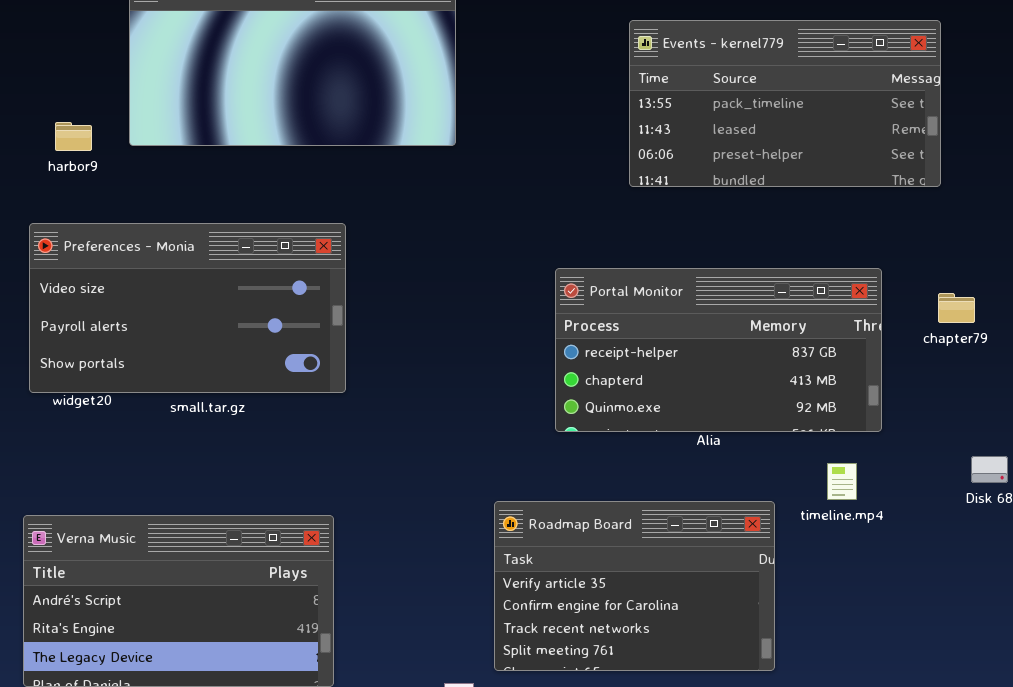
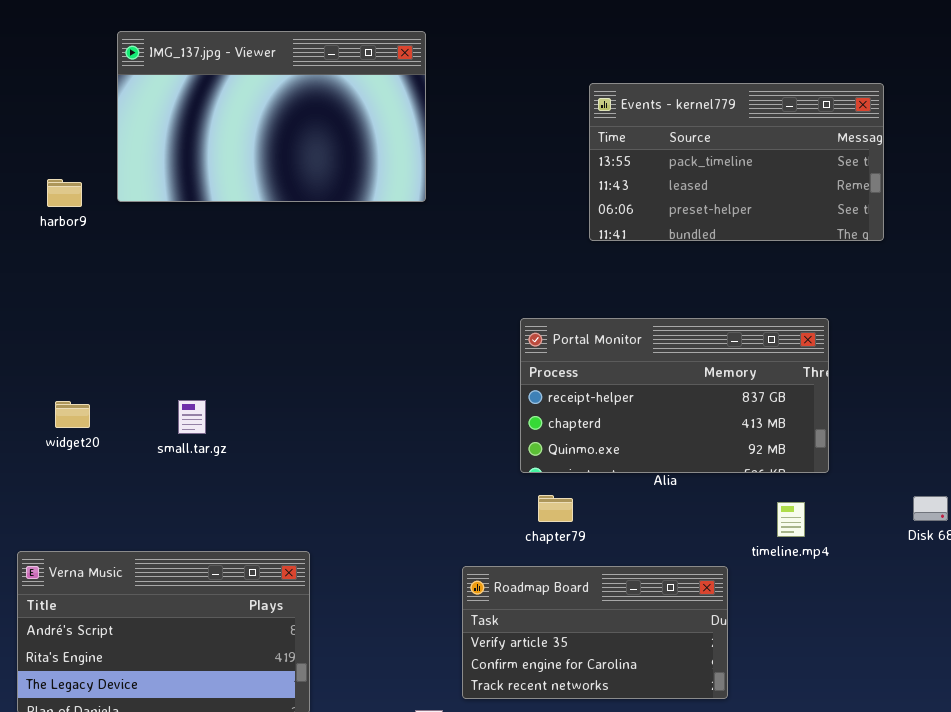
Preferences - Monia: [29,223,346,393] -> none, closed
chapter79: [938,293,975,323] -> [538,495,573,522], moved
Roadmap Board: [494,501,775,671] -> [462,566,728,699], resized

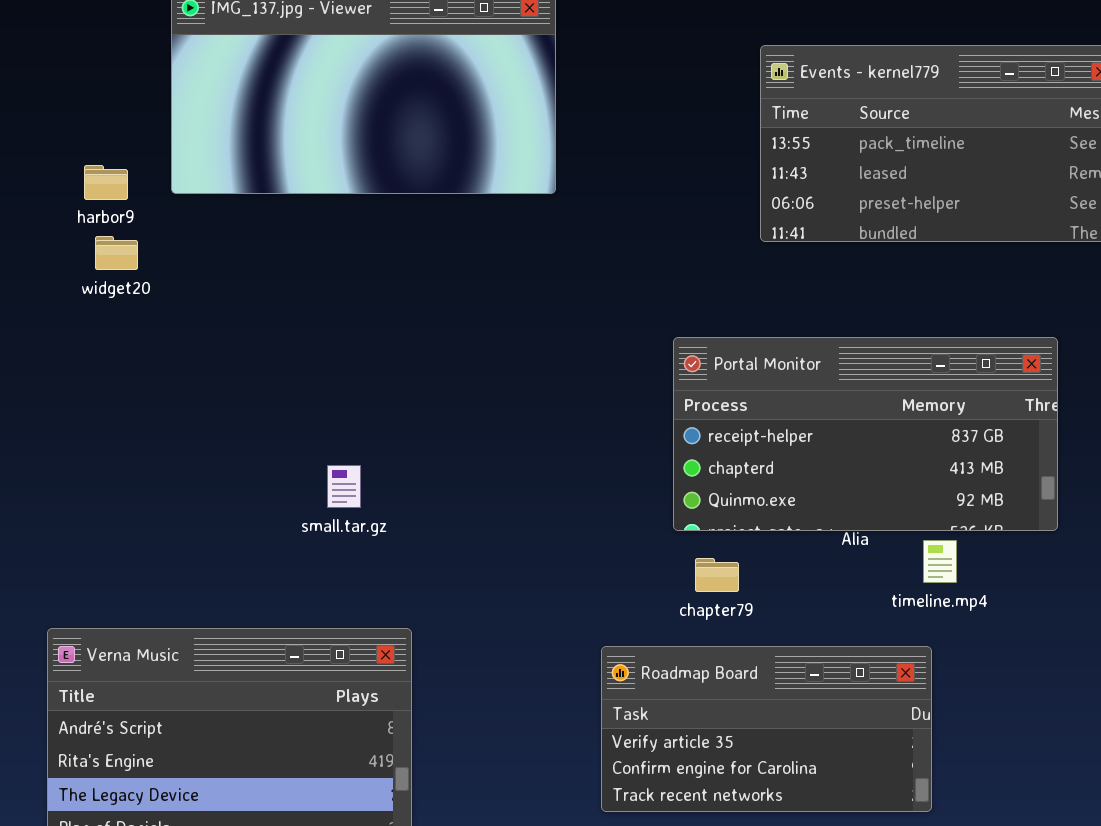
small.tar.gz: [178,400,206,434] -> [327,465,361,508], moved
widget20: [55,401,90,428] -> [95,236,138,270], moved
timeline.mp4: [777,502,805,537] -> [923,540,957,583], moved

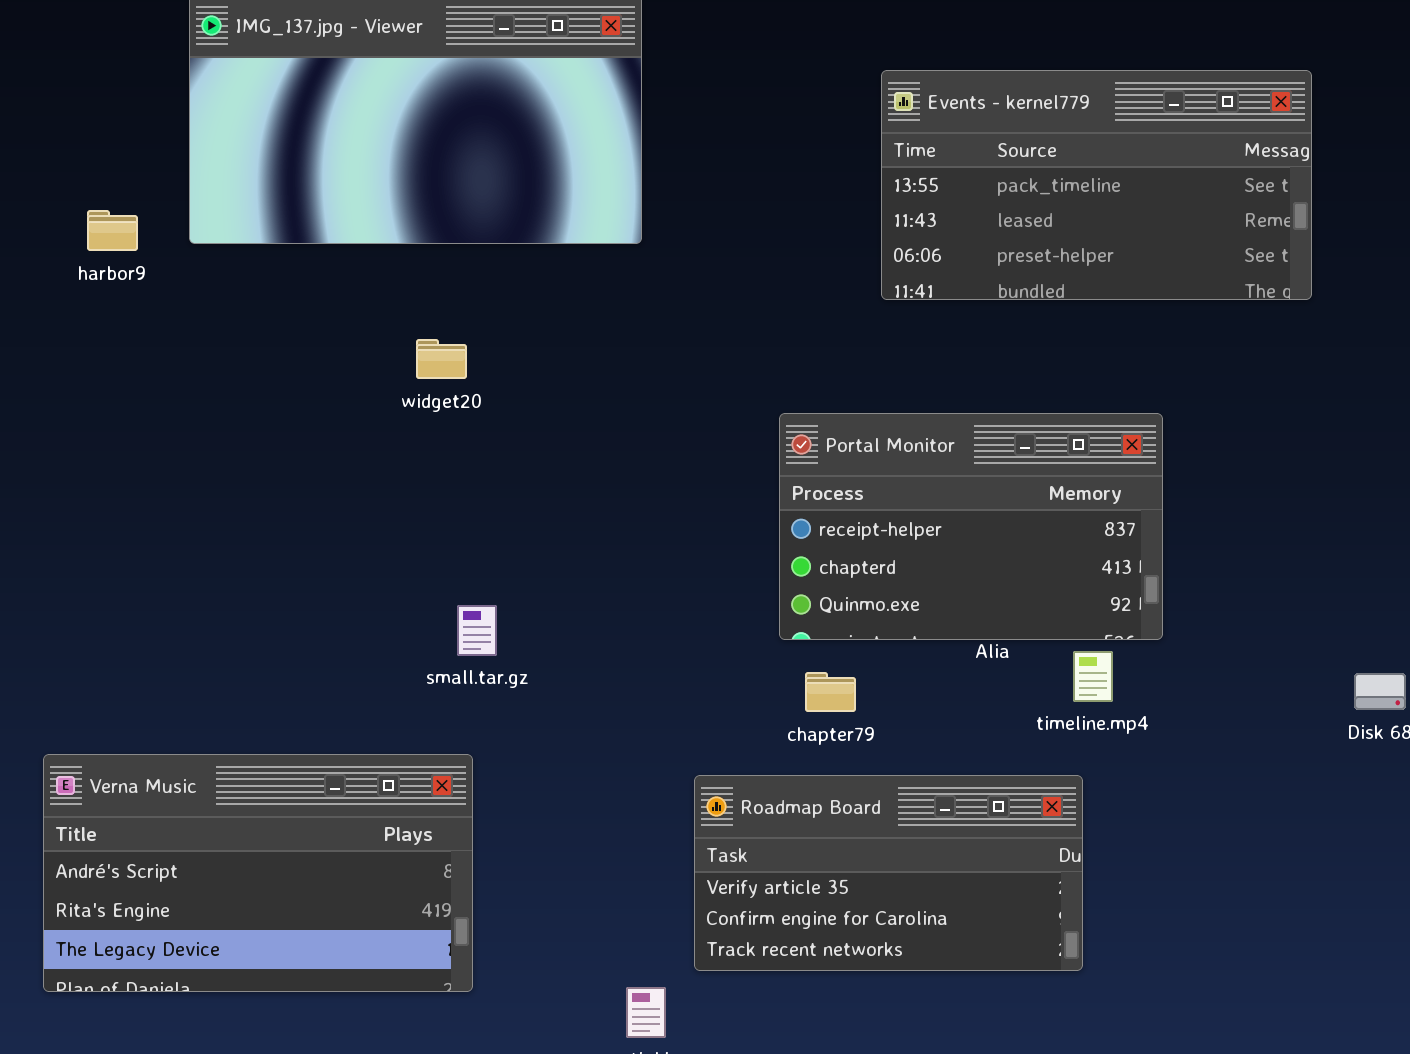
widget20: [95,236,138,270] -> [416,339,467,379], moved
Portal Monitor: [673,337,1058,531] -> [779,413,1163,640], resized
small.tar.gz: [327,465,361,508] -> [457,605,497,656], moved

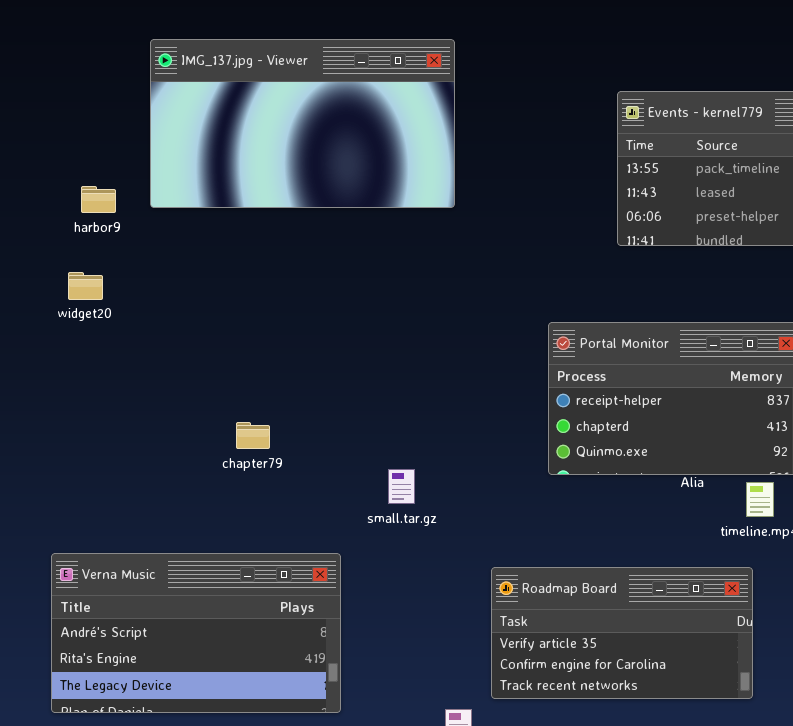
widget20: [416,339,467,379] -> [68,272,103,300], moved
small.tar.gz: [457,605,497,656] -> [388,469,415,504], moved
chapter79: [805,672,856,712] -> [236,422,270,449], moved

